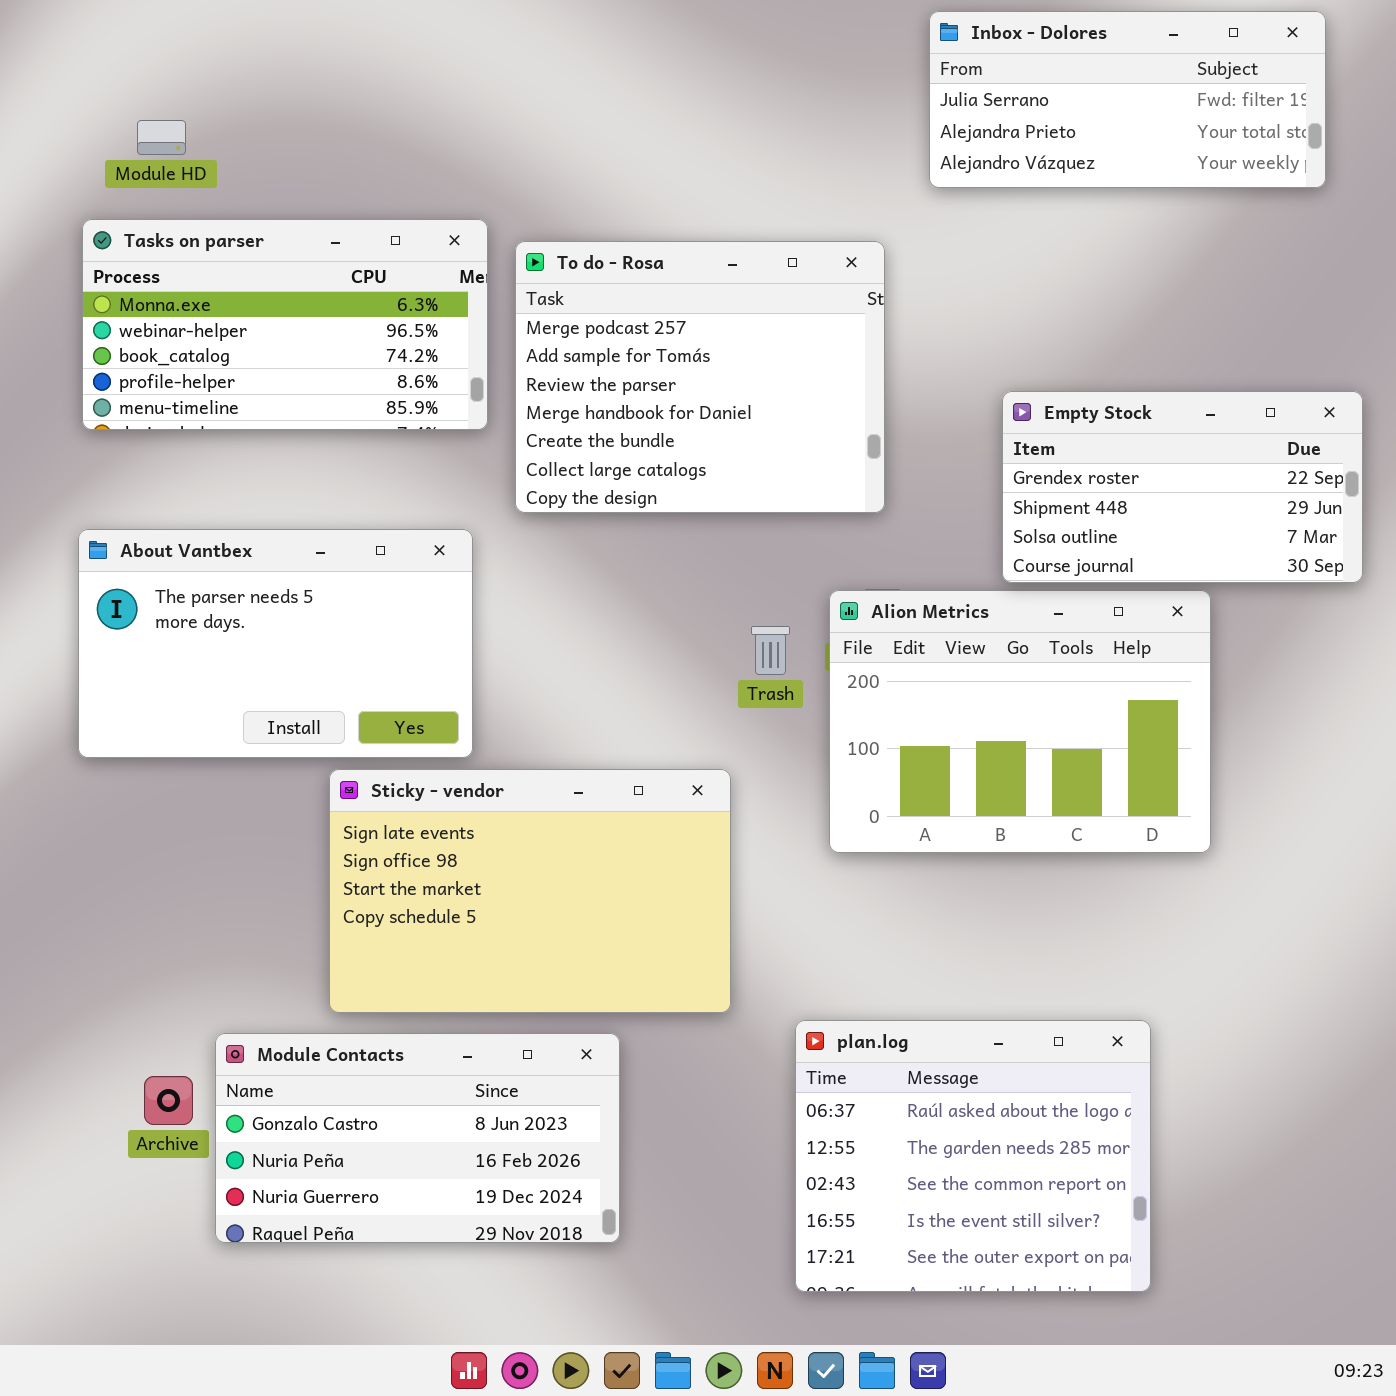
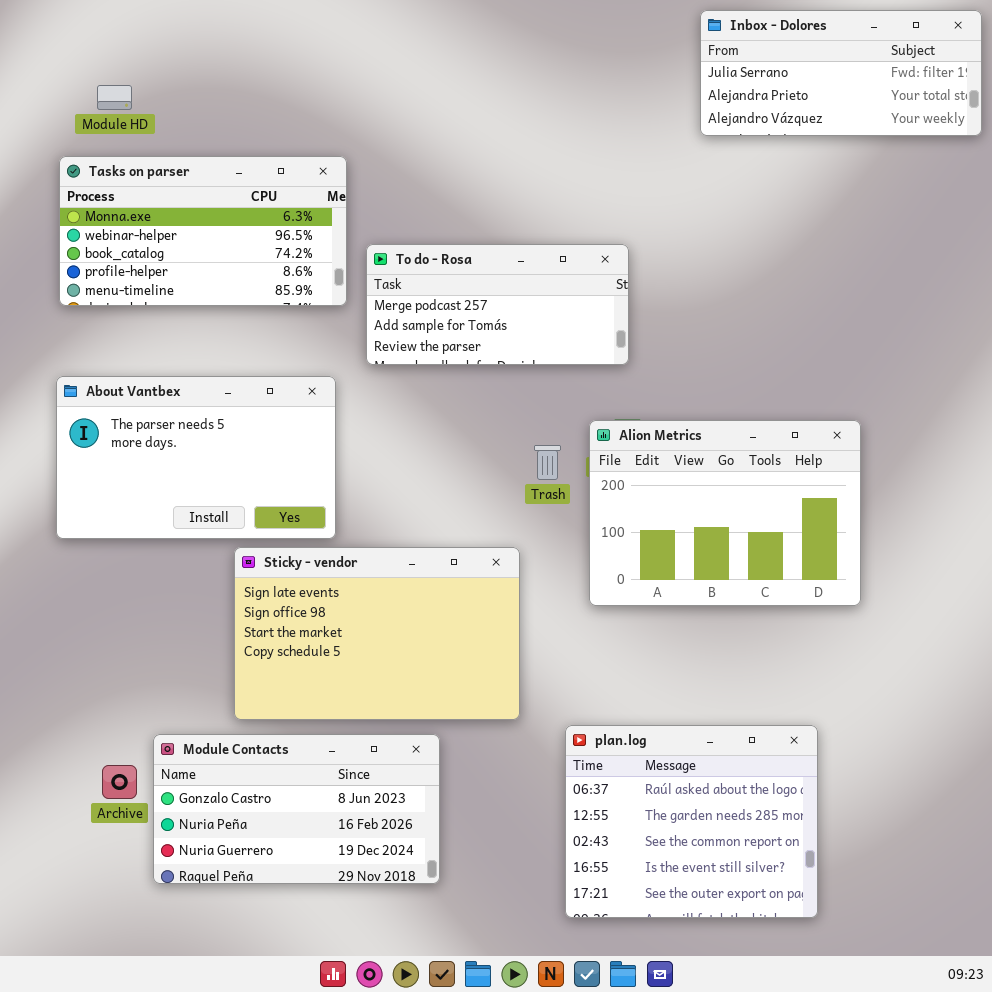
Inbox - Dolores: [929,11,1326,188] -> [700,10,982,136], moved
To do - Rosa: [515,241,885,513] -> [366,244,629,365], resized
Empty Stock: [1002,391,1363,583] -> none, closed

